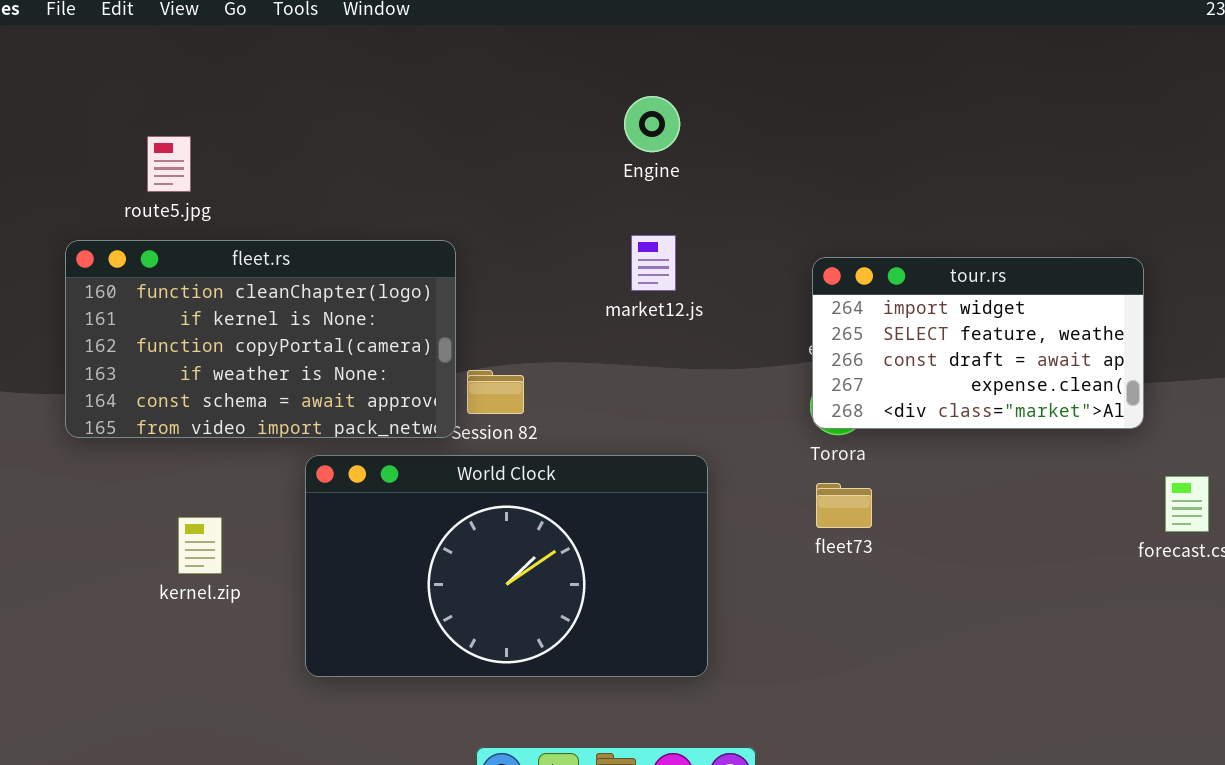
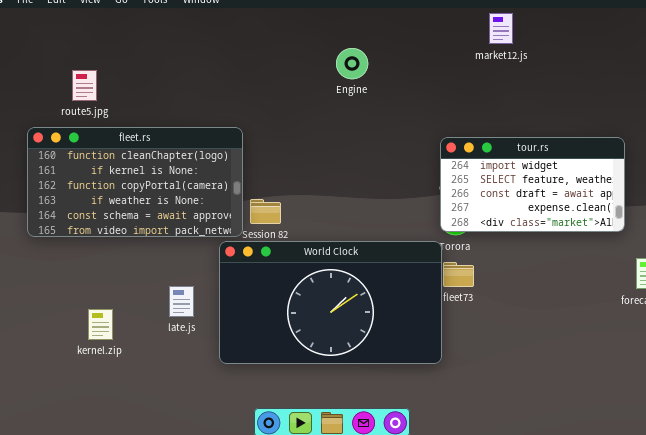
market12.js: [631,235,676,291] -> [489,13,513,44], moved
World Clock: [305,455,708,677] -> [219,241,442,364], moved
kernel.zip: [178,517,222,574] -> [88,309,113,340], moved

